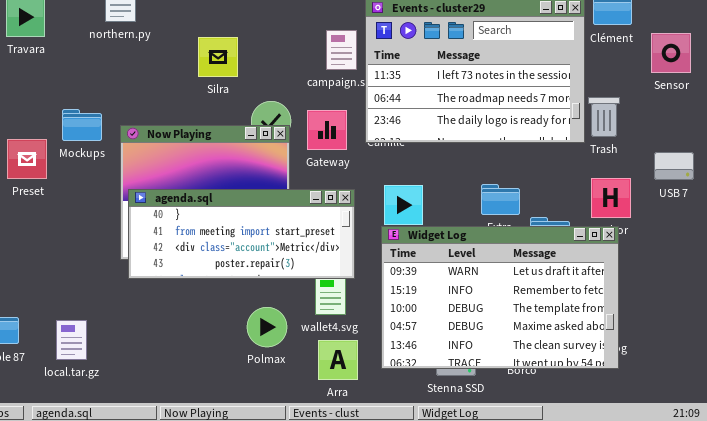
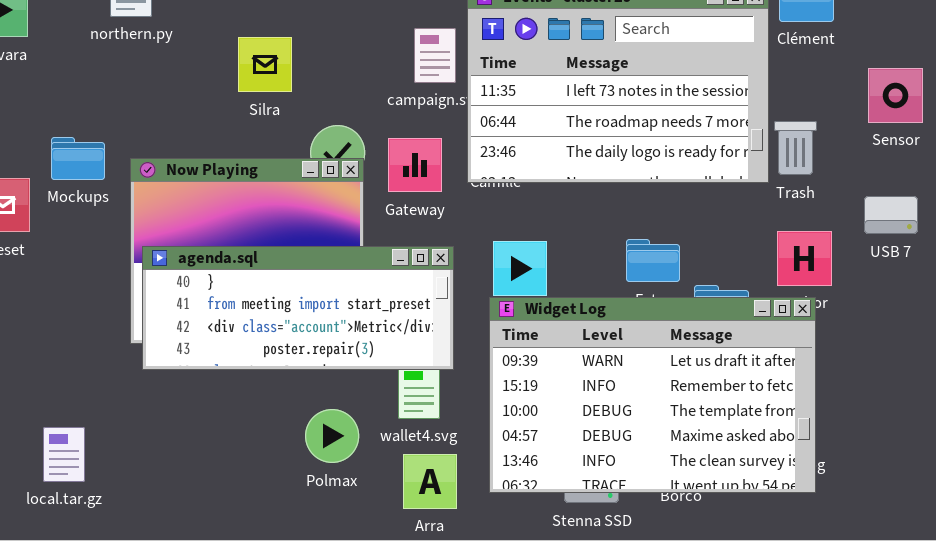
Sensor: [651,33,691,73] -> [868,68,923,123], moved

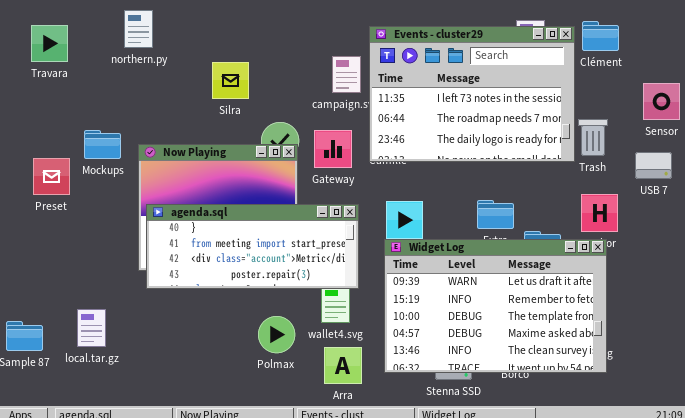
USB 7: [864,196,918,234] -> [635,152,672,179], moved
local.tar.gz: [43,427,85,482] -> [77,309,106,347], moved

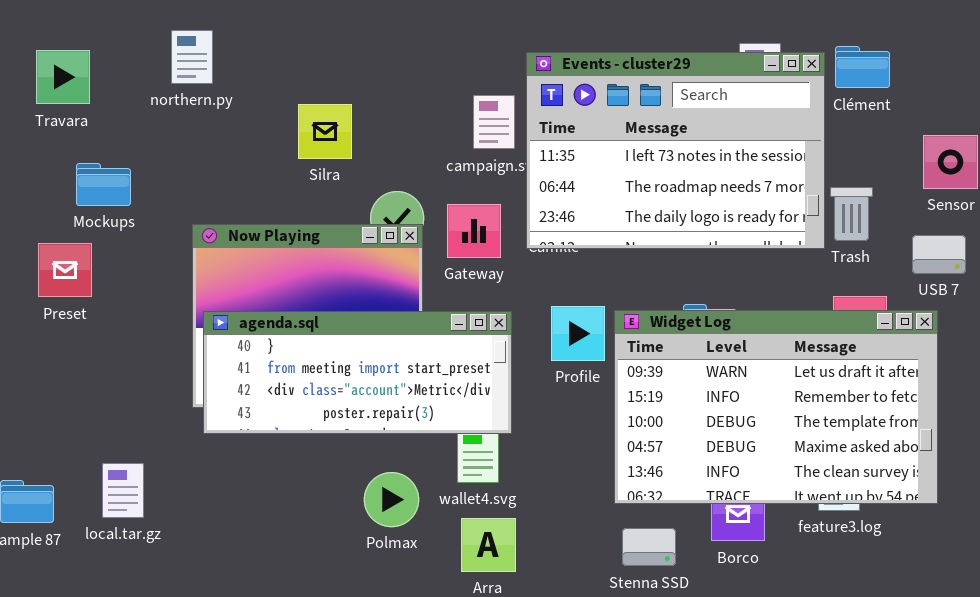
Mockups: [84,130,121,159] -> [76,163,131,206], moved
Widget Log: [384,239,607,373] -> [614,310,938,504], moved

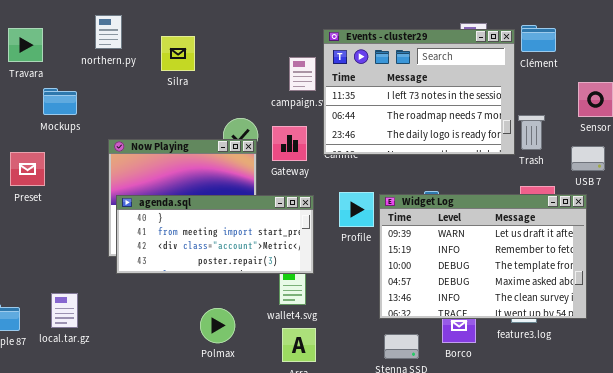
Silra: [298,104,352,159] -> [161,36,195,71], moved
Mockups: [76,163,131,206] -> [43,88,77,115], moved
Polmax: [364,472,419,527] -> [200,308,235,343], moved

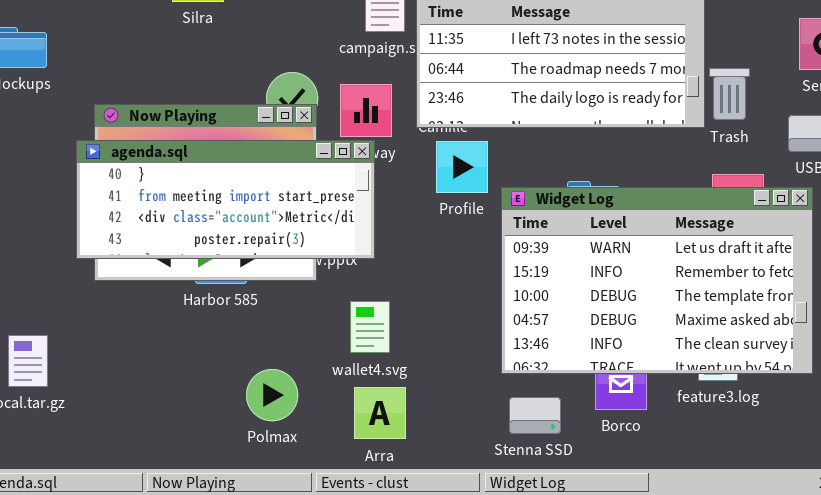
Profile: [339,192,374,227] -> [436,141,488,193], moved
agenda.sql: [116,195,314,274] -> [76,140,375,259], moved
Polmax: [200,308,235,343] -> [246,369,298,421], moved

